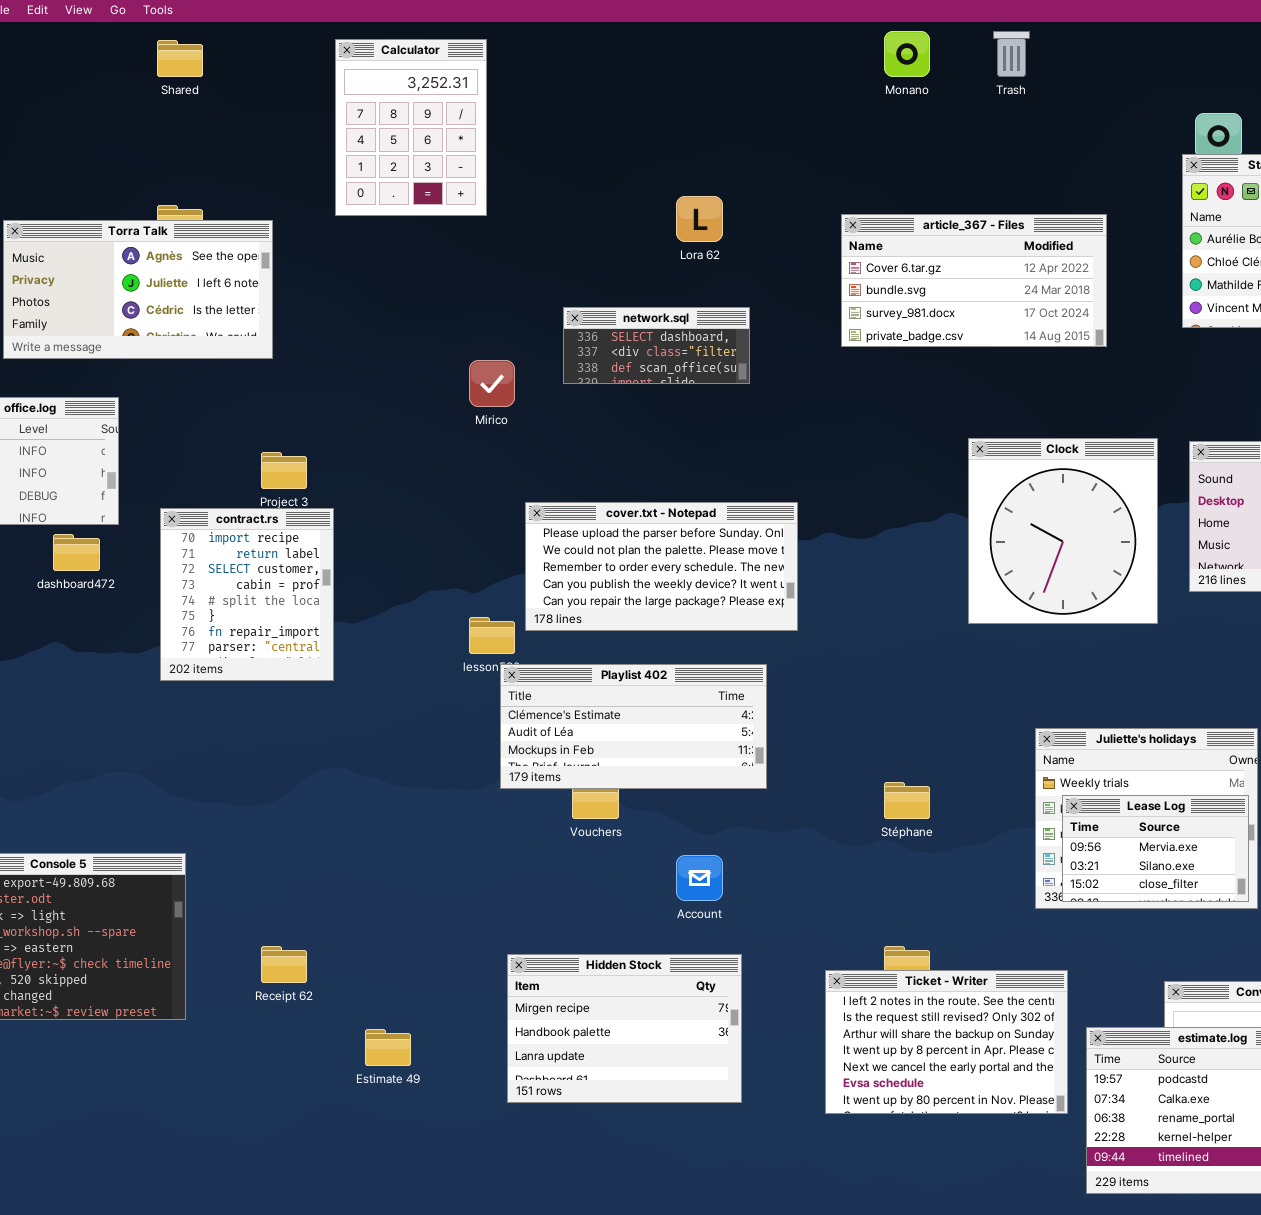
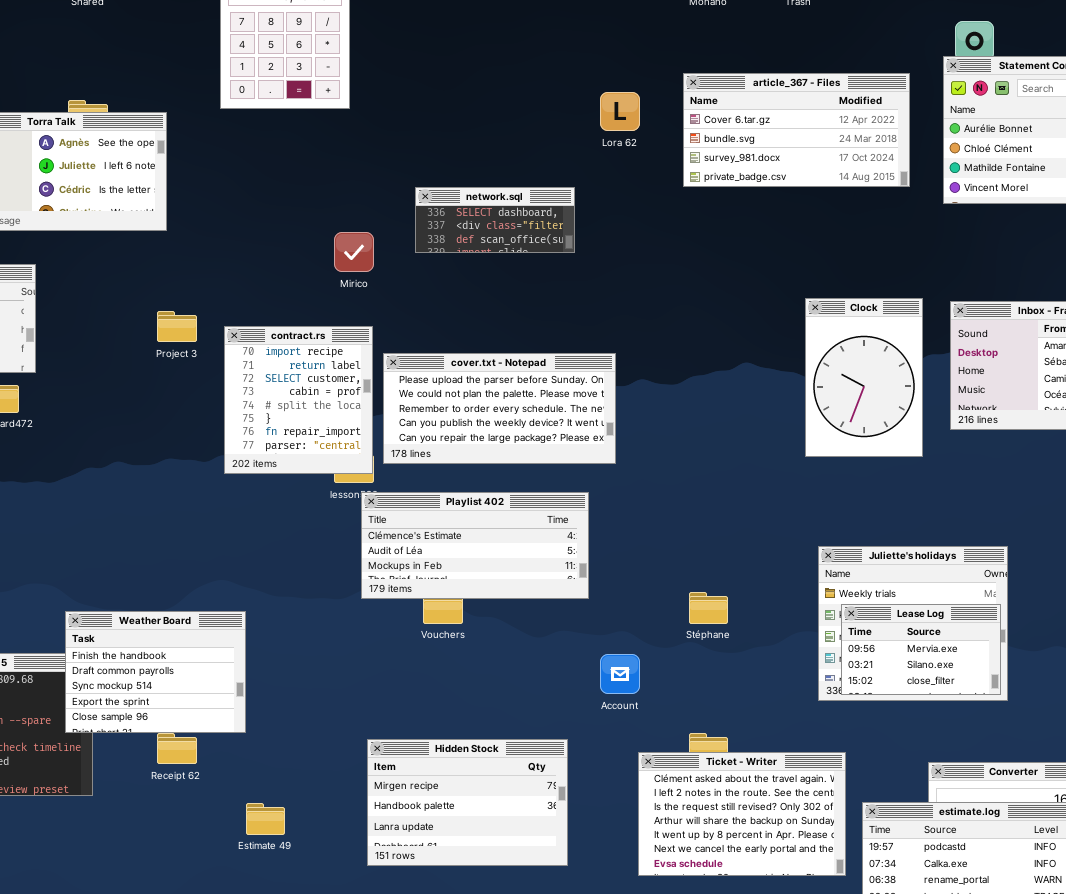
Lora 62: [676,196,723,242] -> [600,92,640,131], moved
article_367 - Files: [841,214,1107,347] -> [683,73,910,187], moved
Clock: [968,438,1158,624] -> [805,298,923,457], resized
contract.rs: [160,508,334,681] -> [224,326,373,474], moved
Weather Board: none -> [65,611,246,733], opened
Account: [676,855,723,901] -> [600,654,640,694], moved
Ticket - Writer: [825,970,1068,1114] -> [638,752,846,876], scrolled up 1 row

